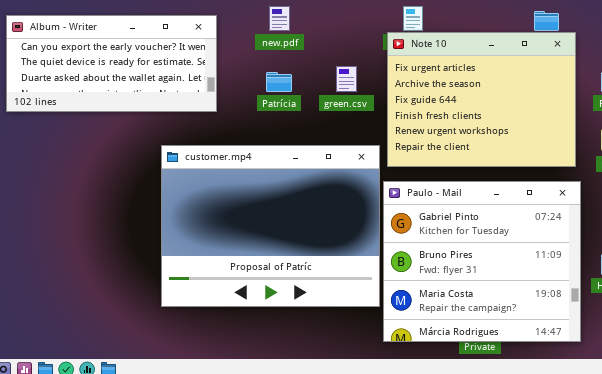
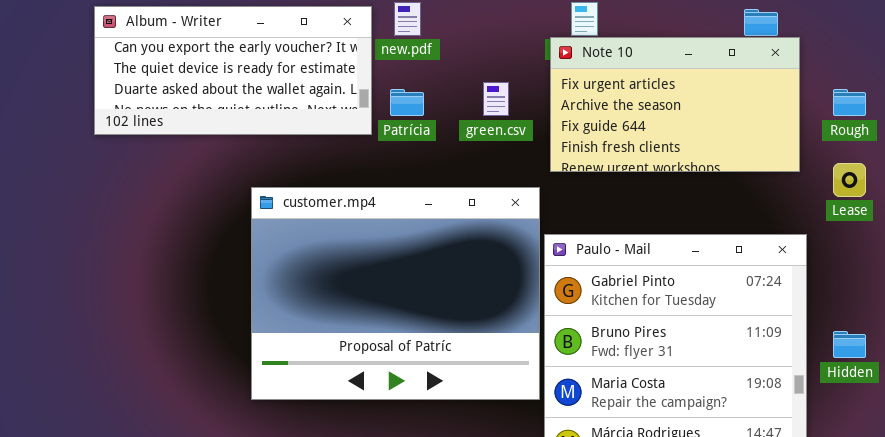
Album - Writer: [6,15,217,112] -> [94,6,372,135], moved
Note 10: [387,32,576,167] -> [550,37,800,172], resized

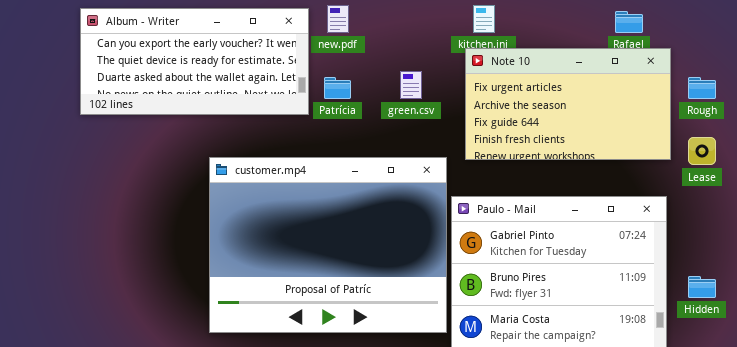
Note 10: [550,37,800,172] -> [465,48,671,160], moved

